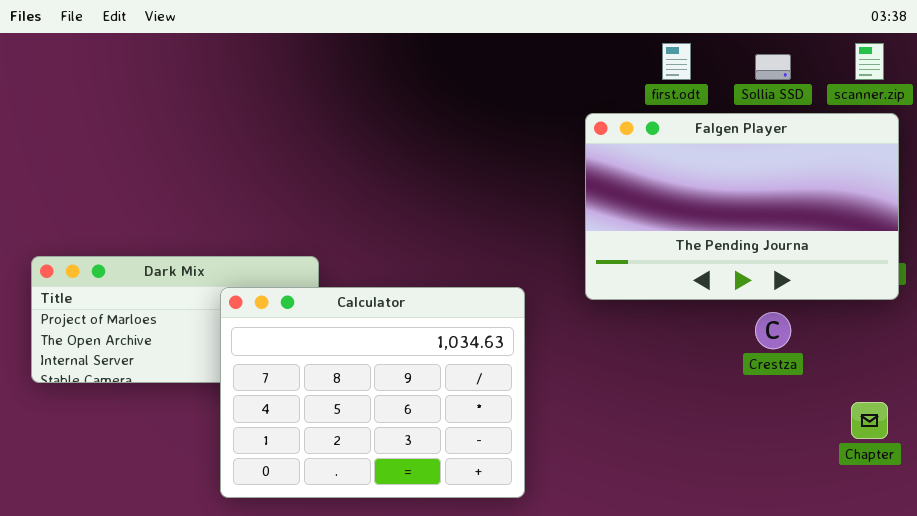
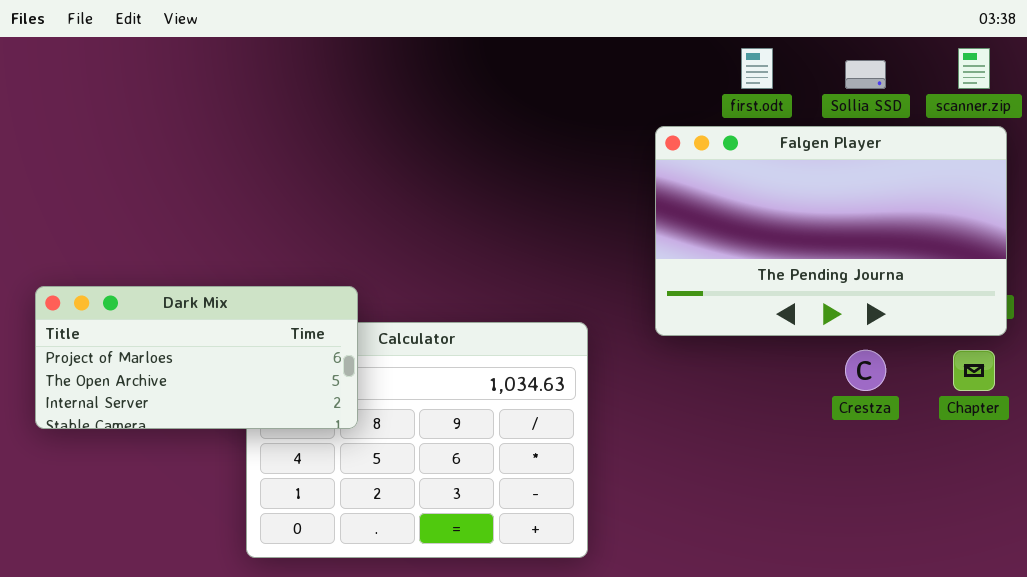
Dark Mix: [31,256,319,383] -> [35,286,358,429], raised
Chapter: [851,402,888,439] -> [953,350,995,391], moved

